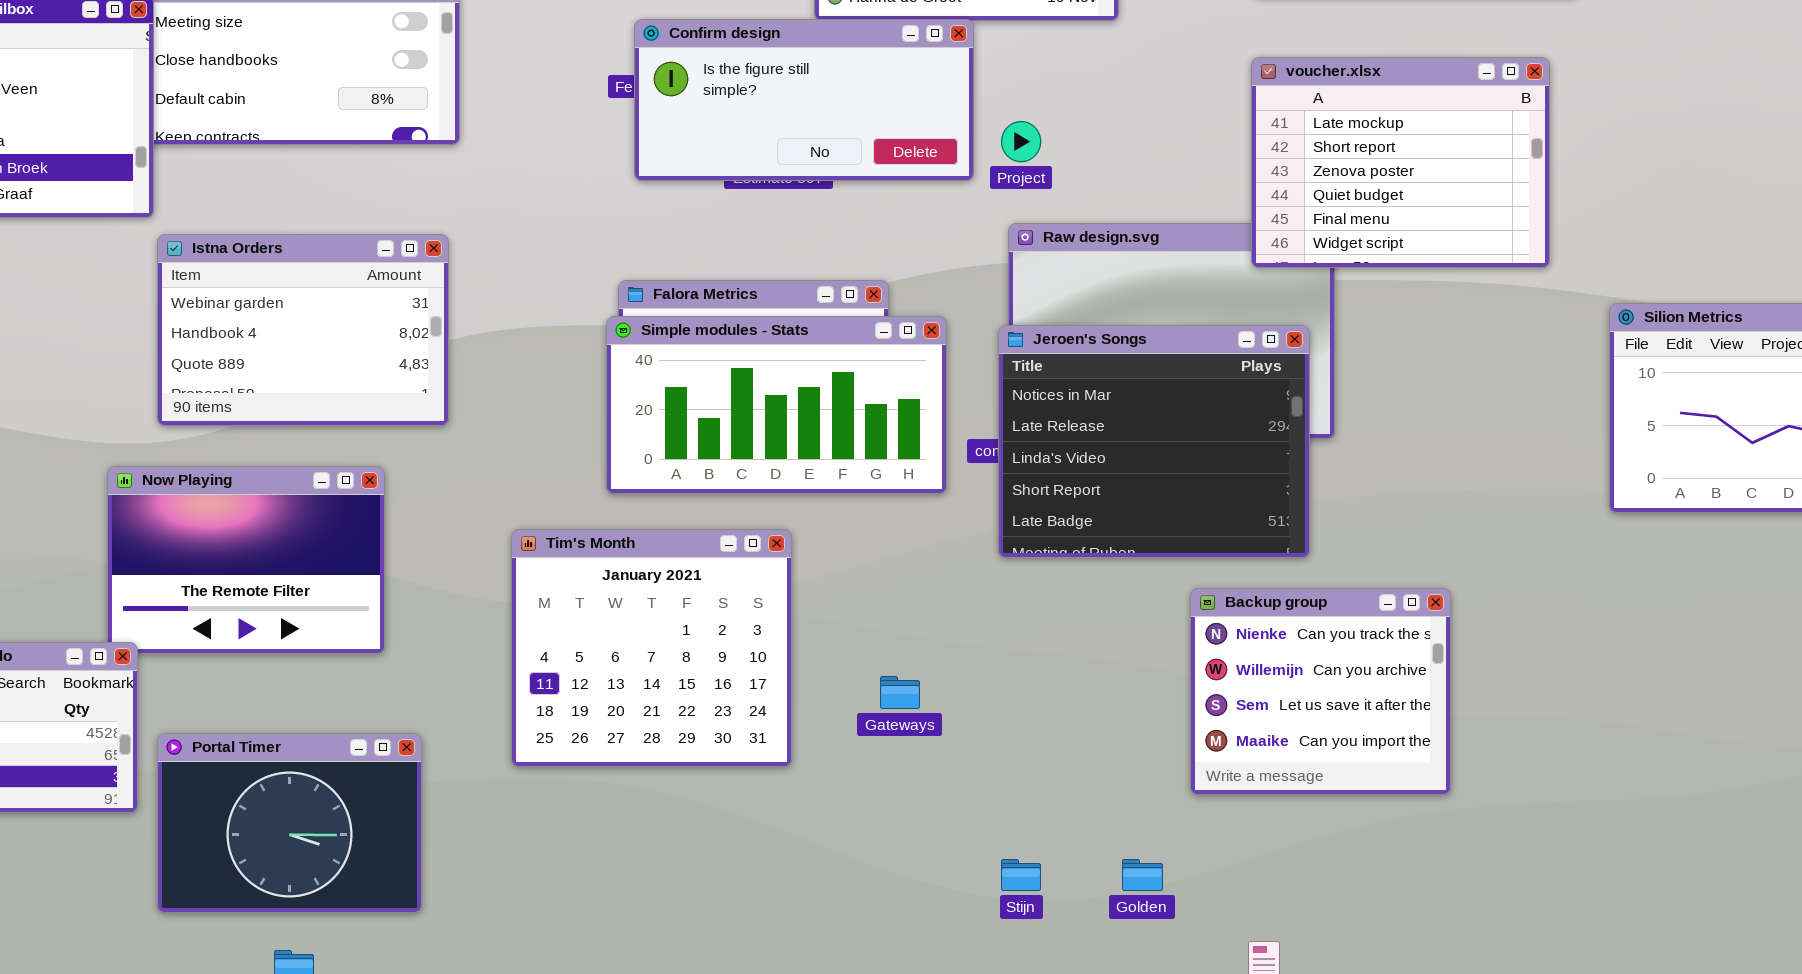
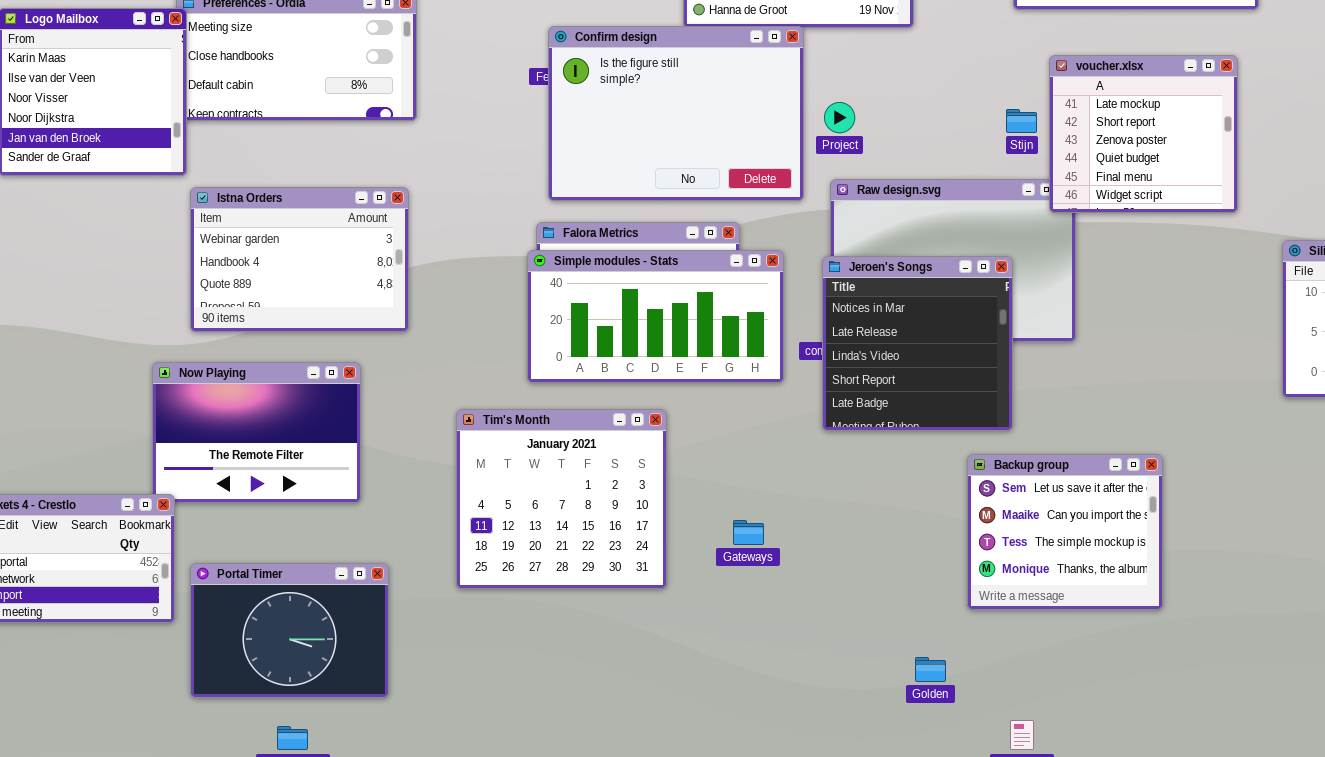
Confirm design: [634,19,974,181] -> [548,26,804,201], resized
voucher.xlsx: [1251,57,1550,268] -> [1049,55,1238,213], resized
Jeroen's Songs: [998,325,1310,558] -> [822,256,1013,431], resized
Backup group: [1190,588,1451,795] -> [967,454,1163,610], scrolled down 2 rows
Stijn: [1001,859,1041,891] -> [1006,109,1037,133], moved

